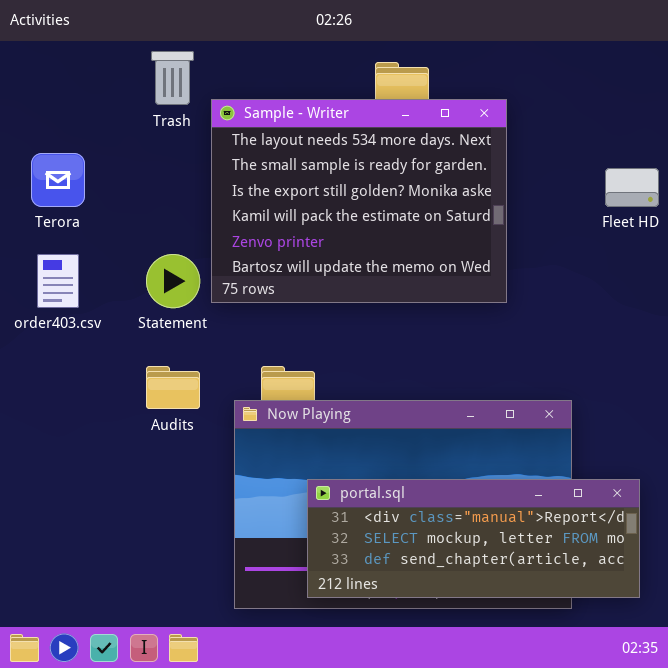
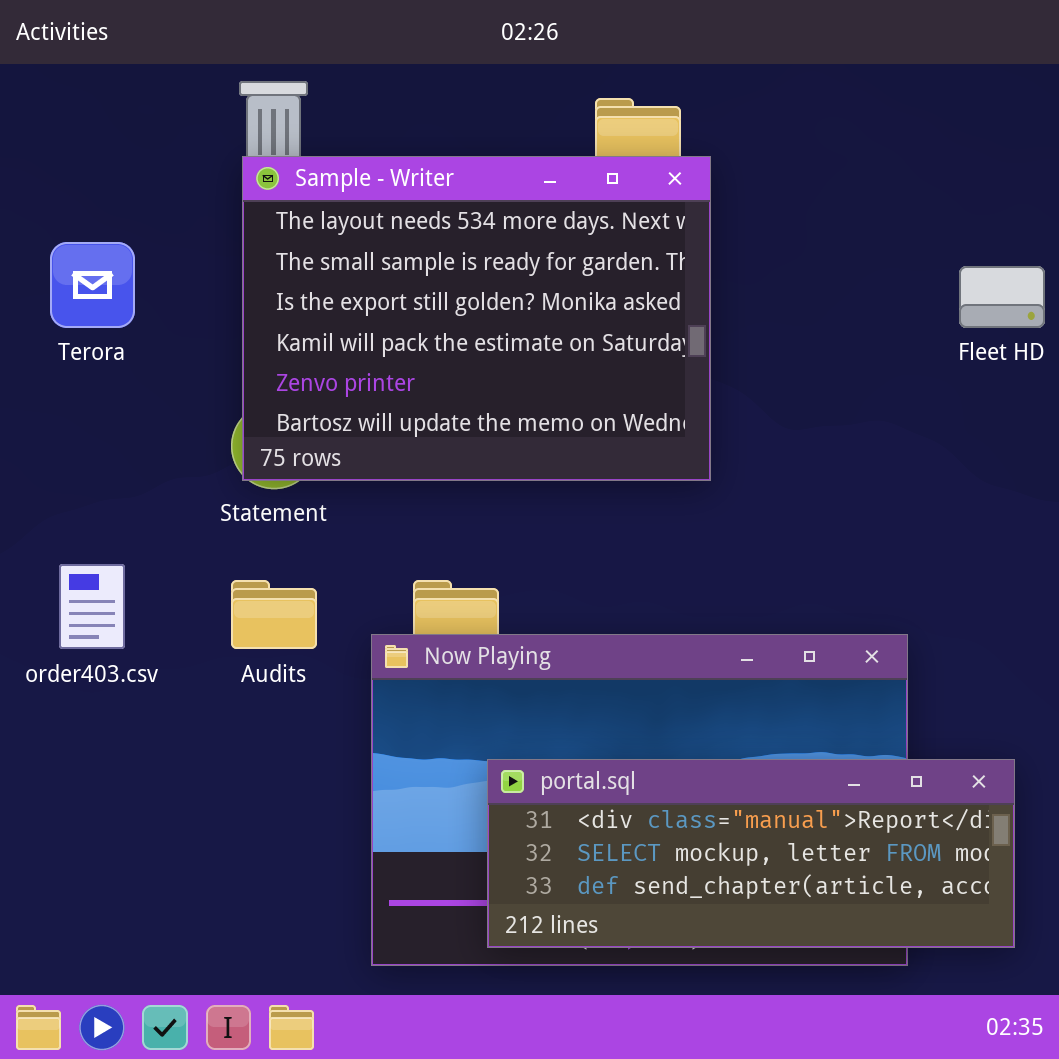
Sample - Writer: [211,99,507,303] -> [242,156,711,481], moved
order403.csv: [37,254,79,308] -> [59,564,125,649], moved

